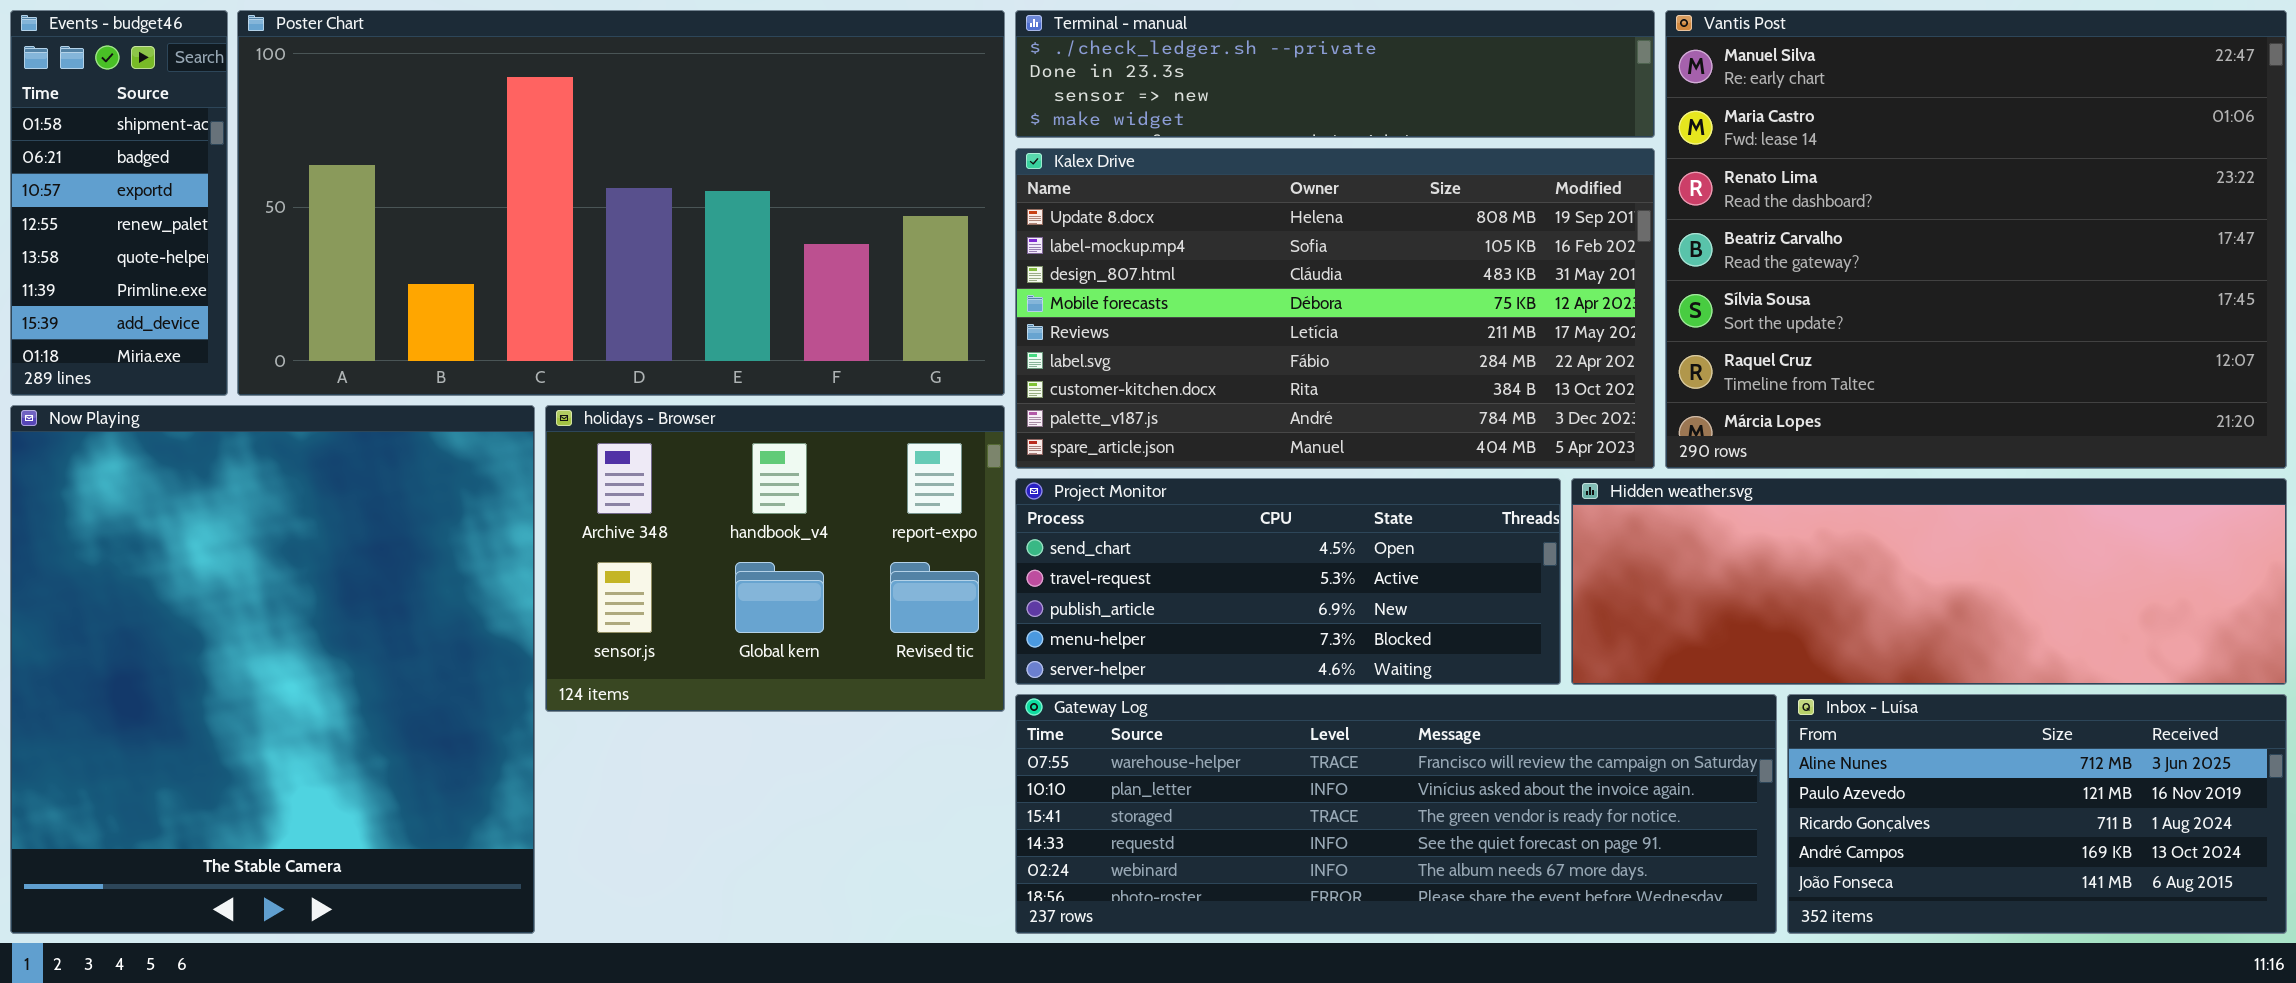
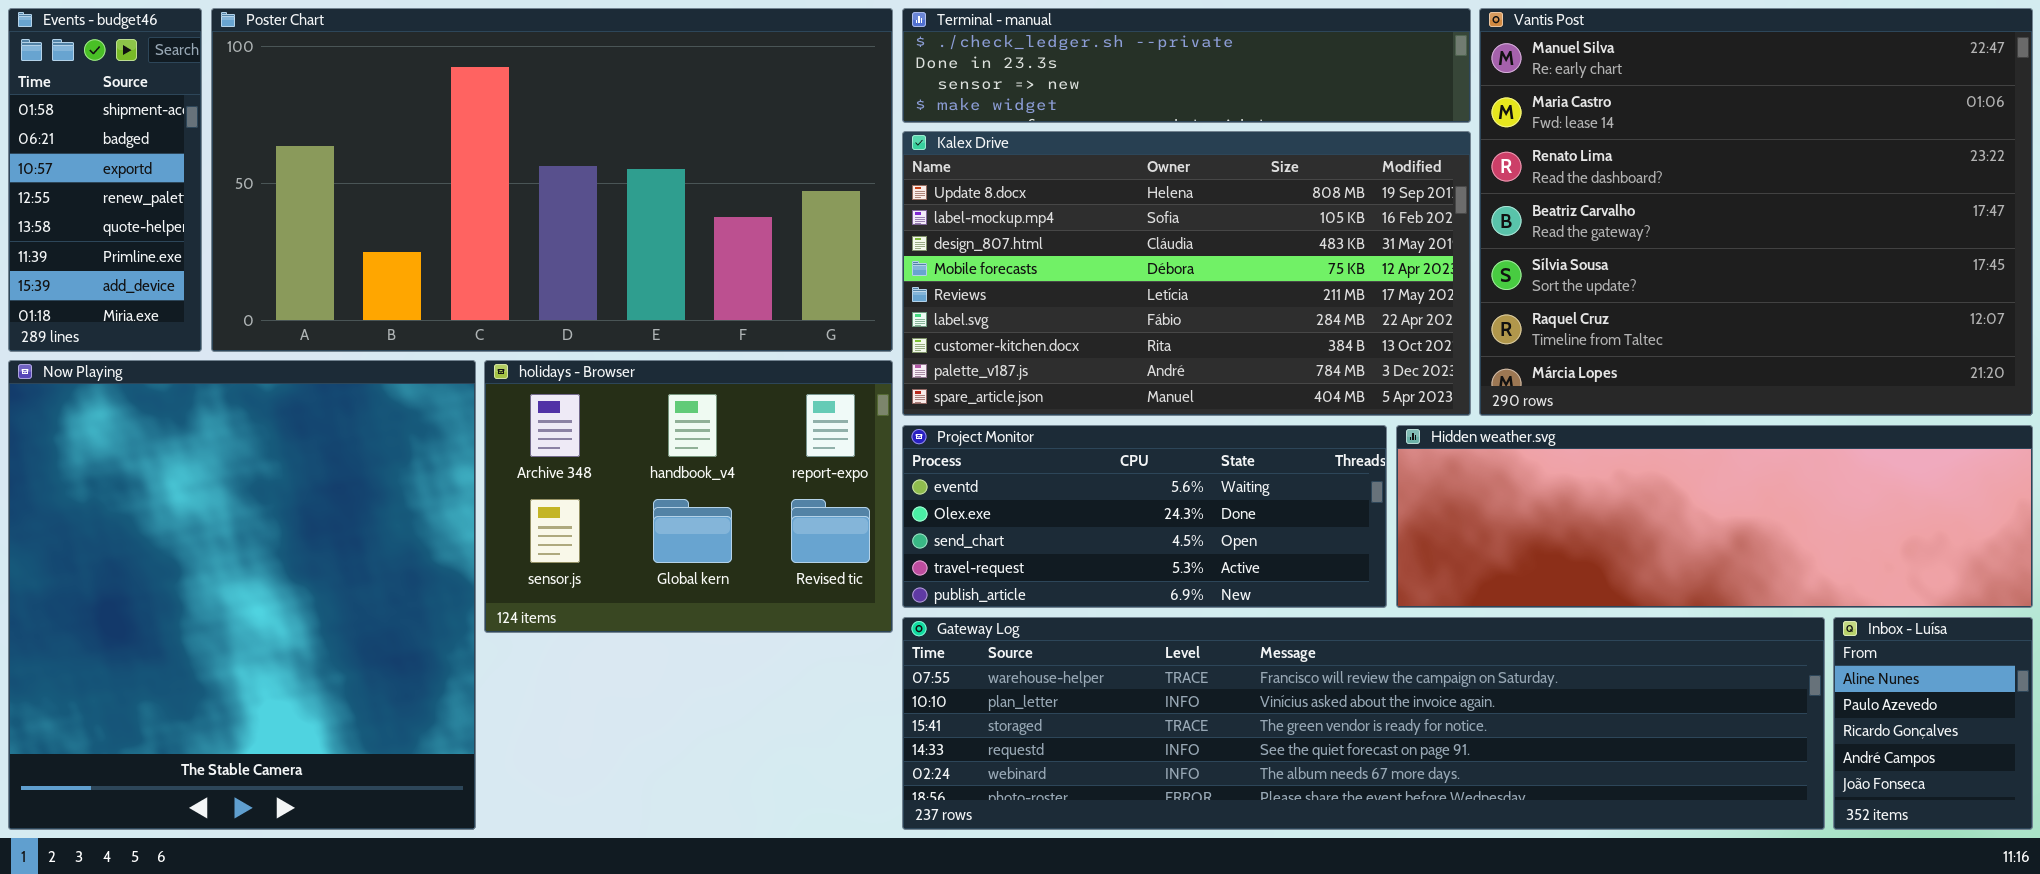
Project Monitor: [1015,478,1561,685] -> [902,425,1387,608], scrolled up 2 rows
Gateway Log: [1015,694,1777,934] -> [902,617,1825,830], resized
Inbox - Luísa: [1787,694,2287,934] -> [1833,617,2033,830], resized

